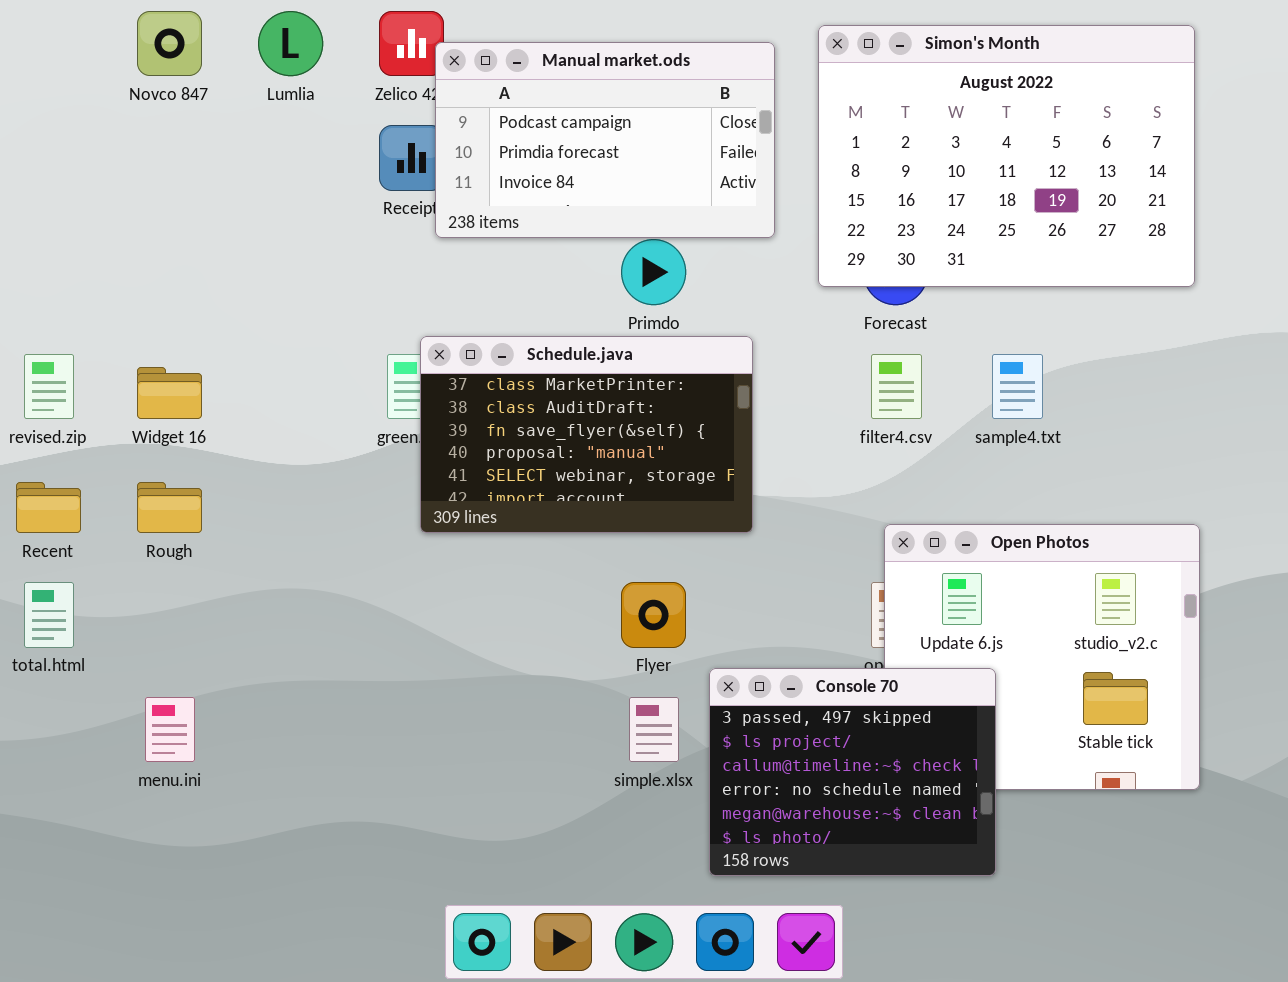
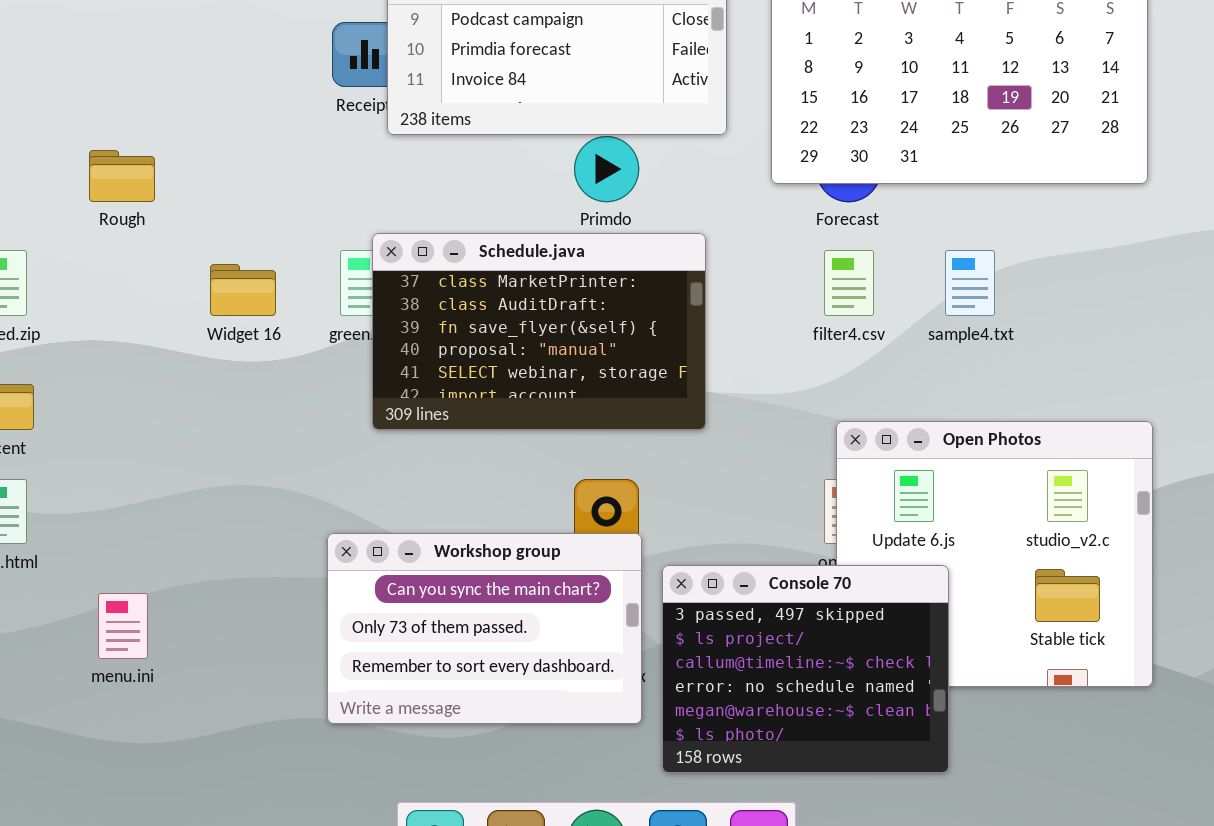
Widget 16: [137,367,202,419] -> [210,264,276,316], moved
Rough: [137,482,202,533] -> [89,150,155,202], moved
Workshop group: none -> [327,533,642,724], opened

